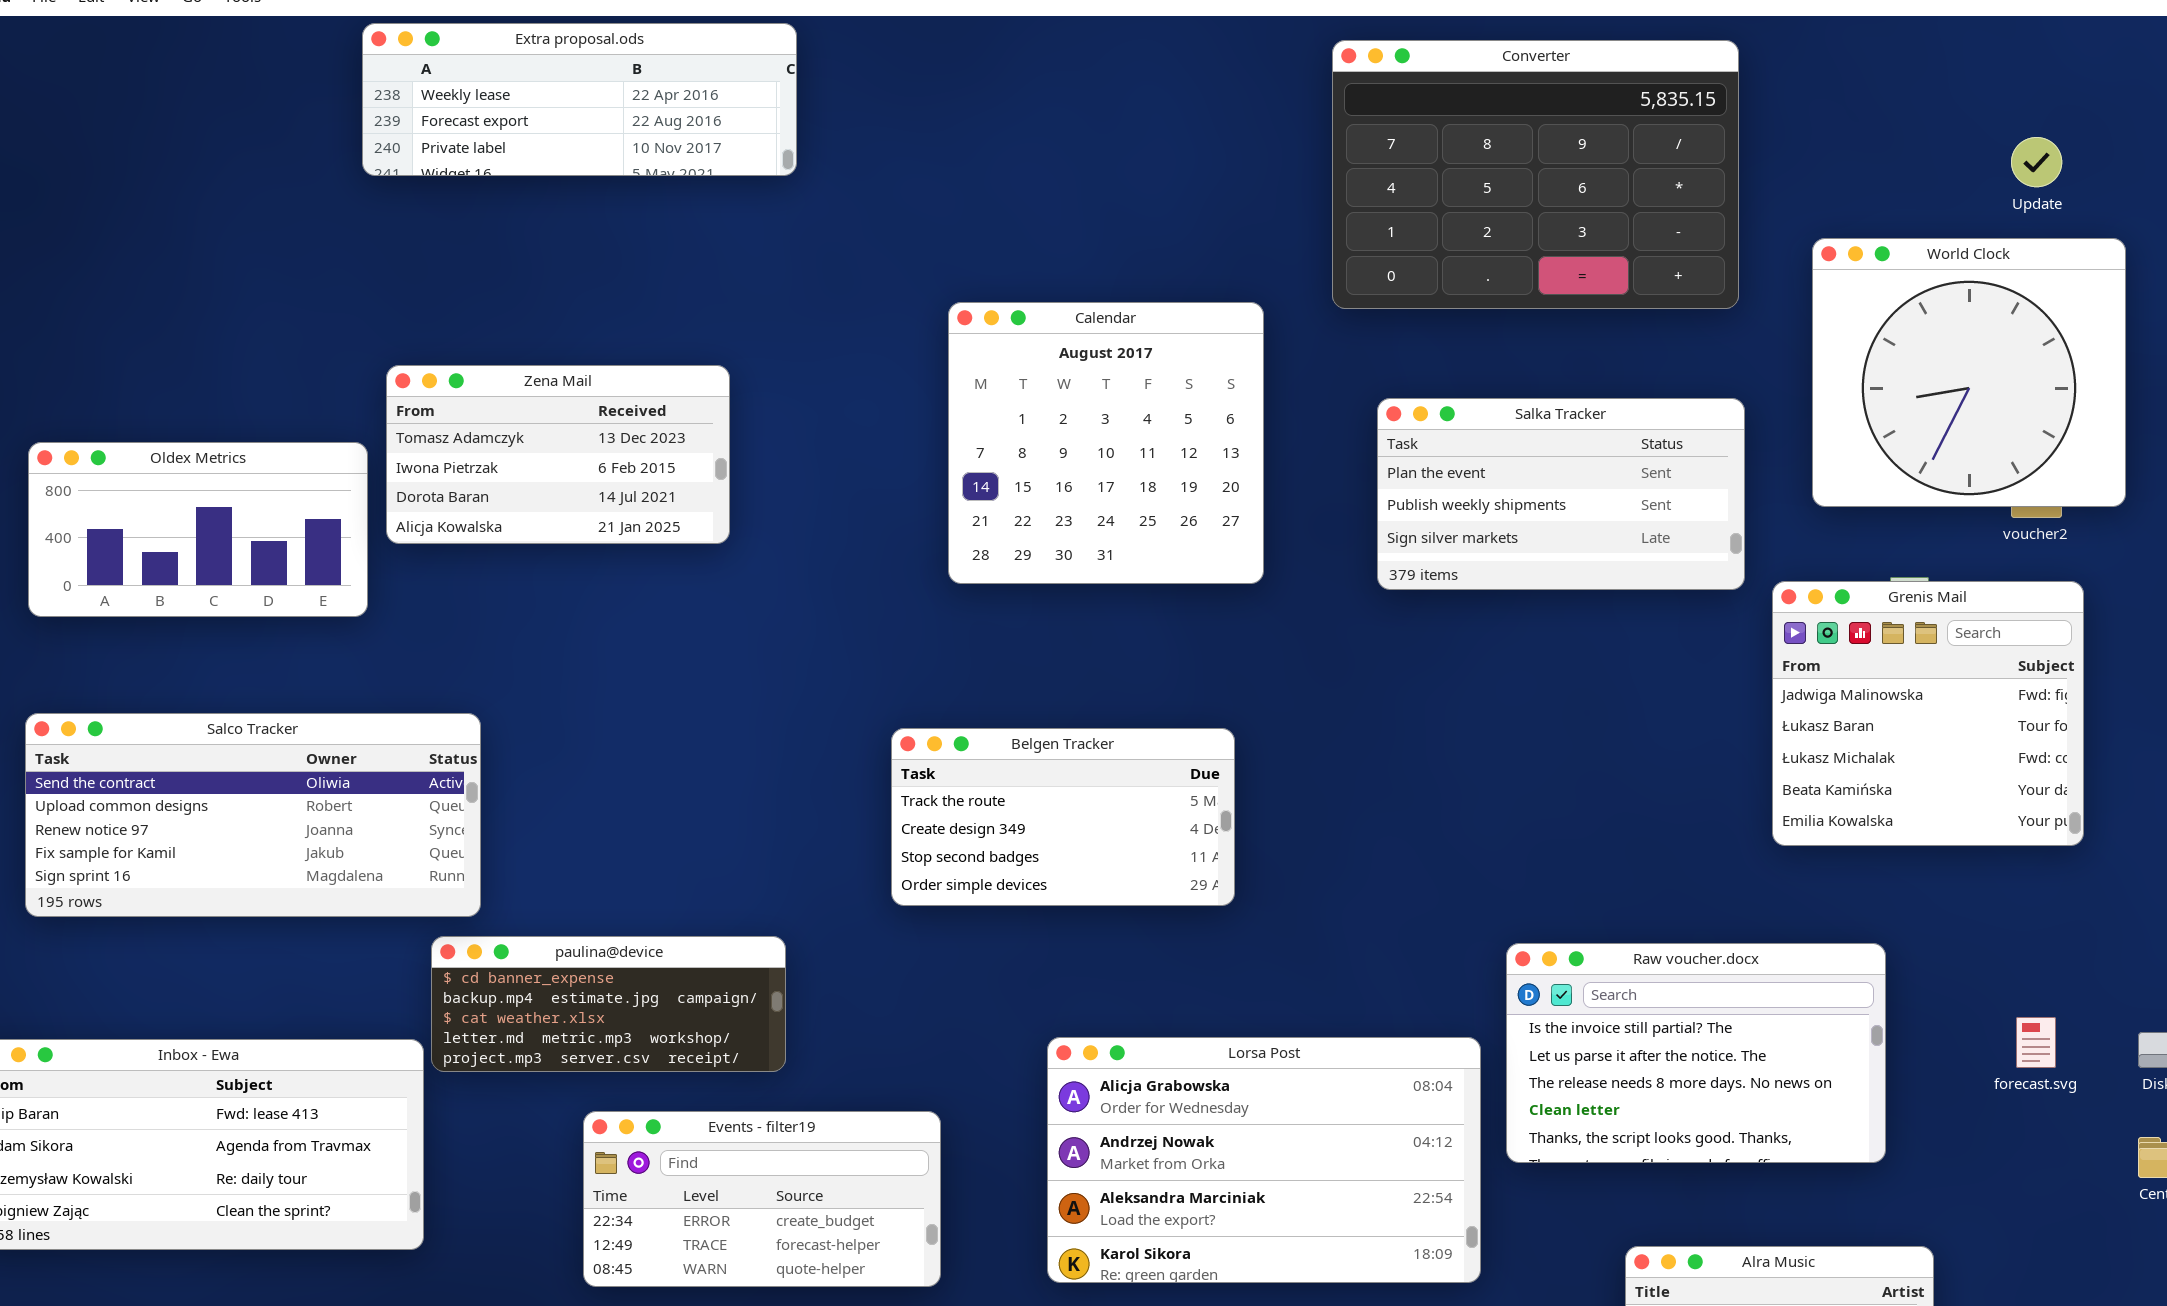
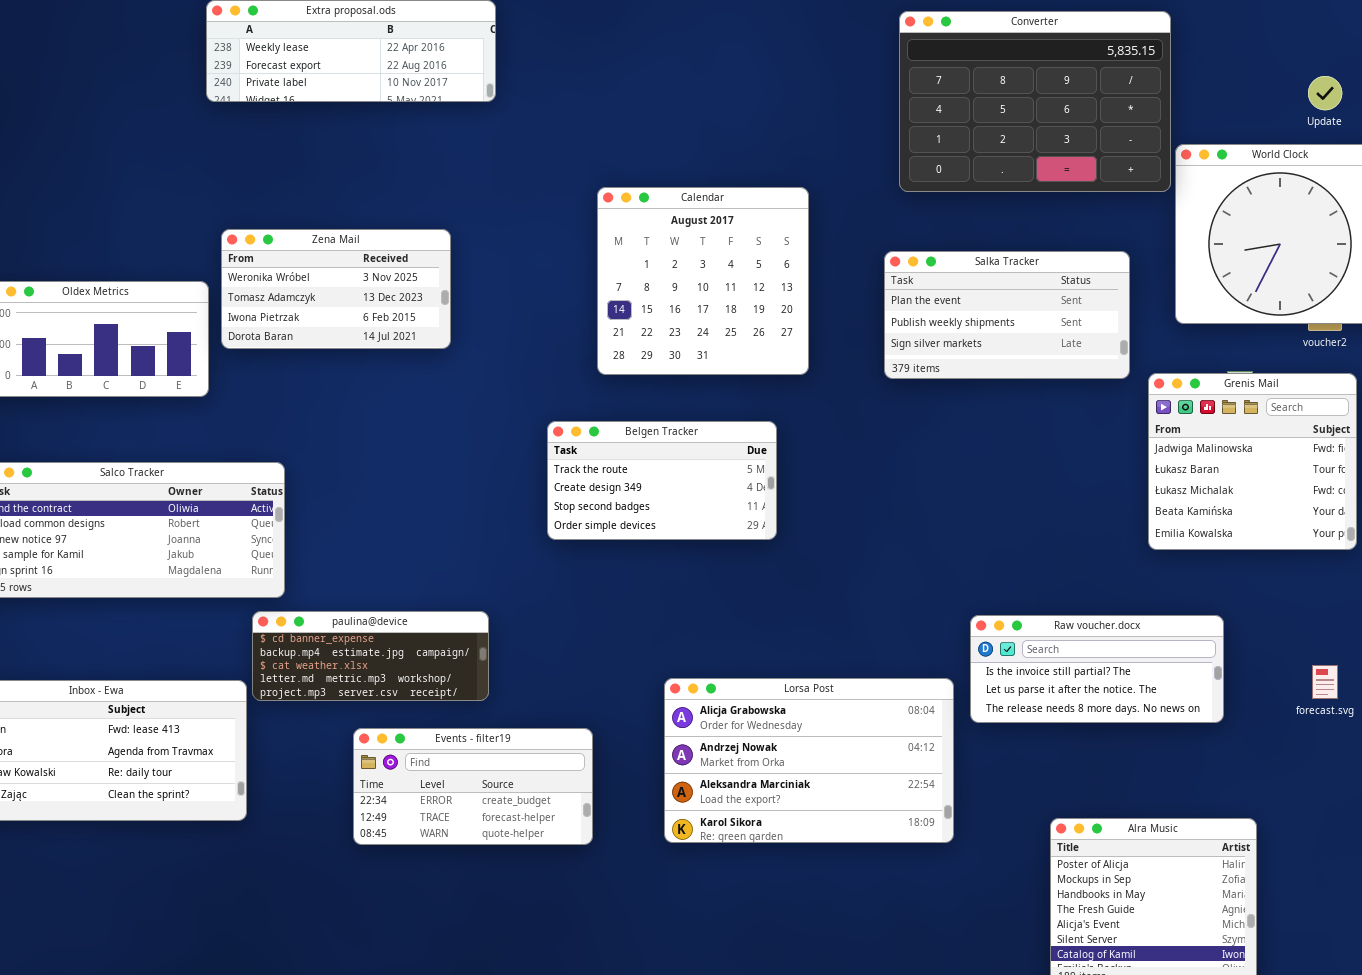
Converter: [1332,40,1739,309] -> [899,11,1171,192], moved
Zena Mail: [386,365,730,544] -> [221,229,451,349], scrolled up 1 row
Belgen Tracker: [891,728,1235,906] -> [547,421,777,540], moved
Raw voucher.docx: [1506,943,1886,1163] -> [970,615,1224,723], resized

